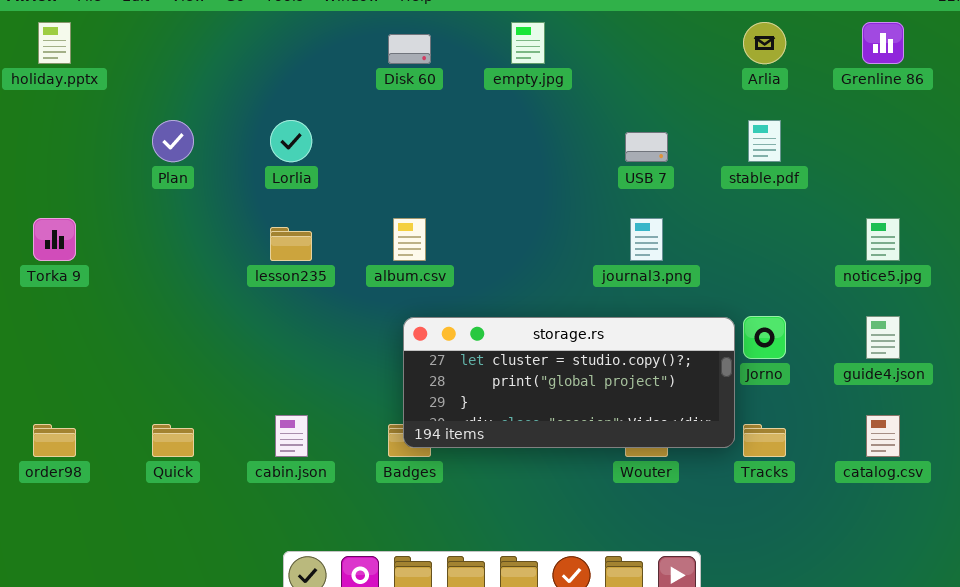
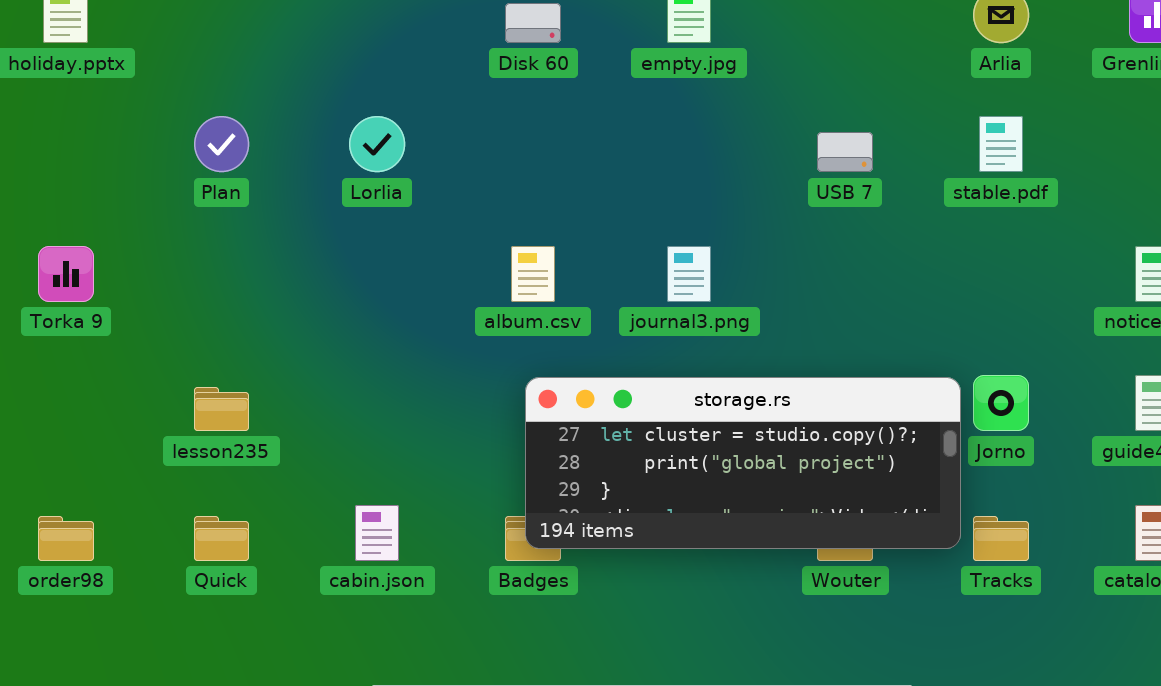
journal3.png: [630,218,663,261] -> [667,246,711,302], moved
lesson235: [270,227,312,261] -> [194,387,249,431], moved

